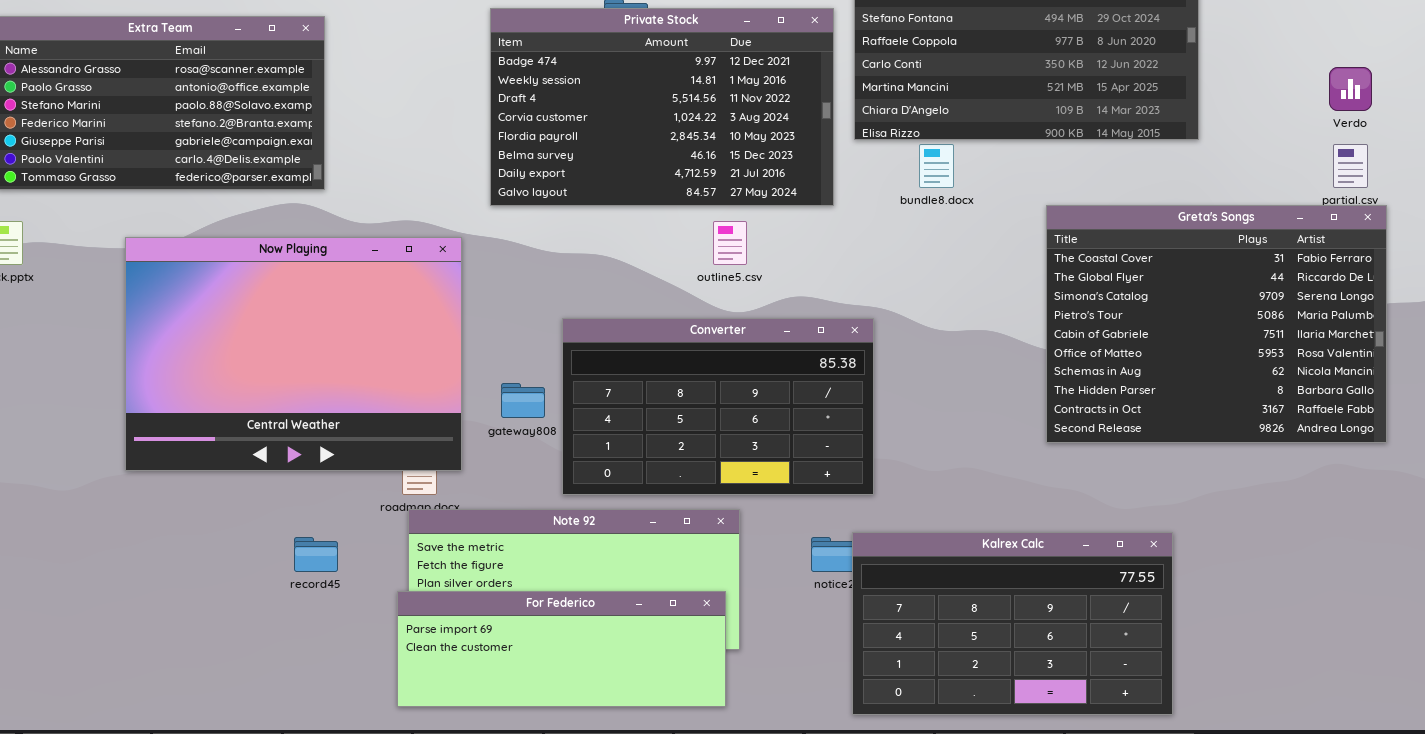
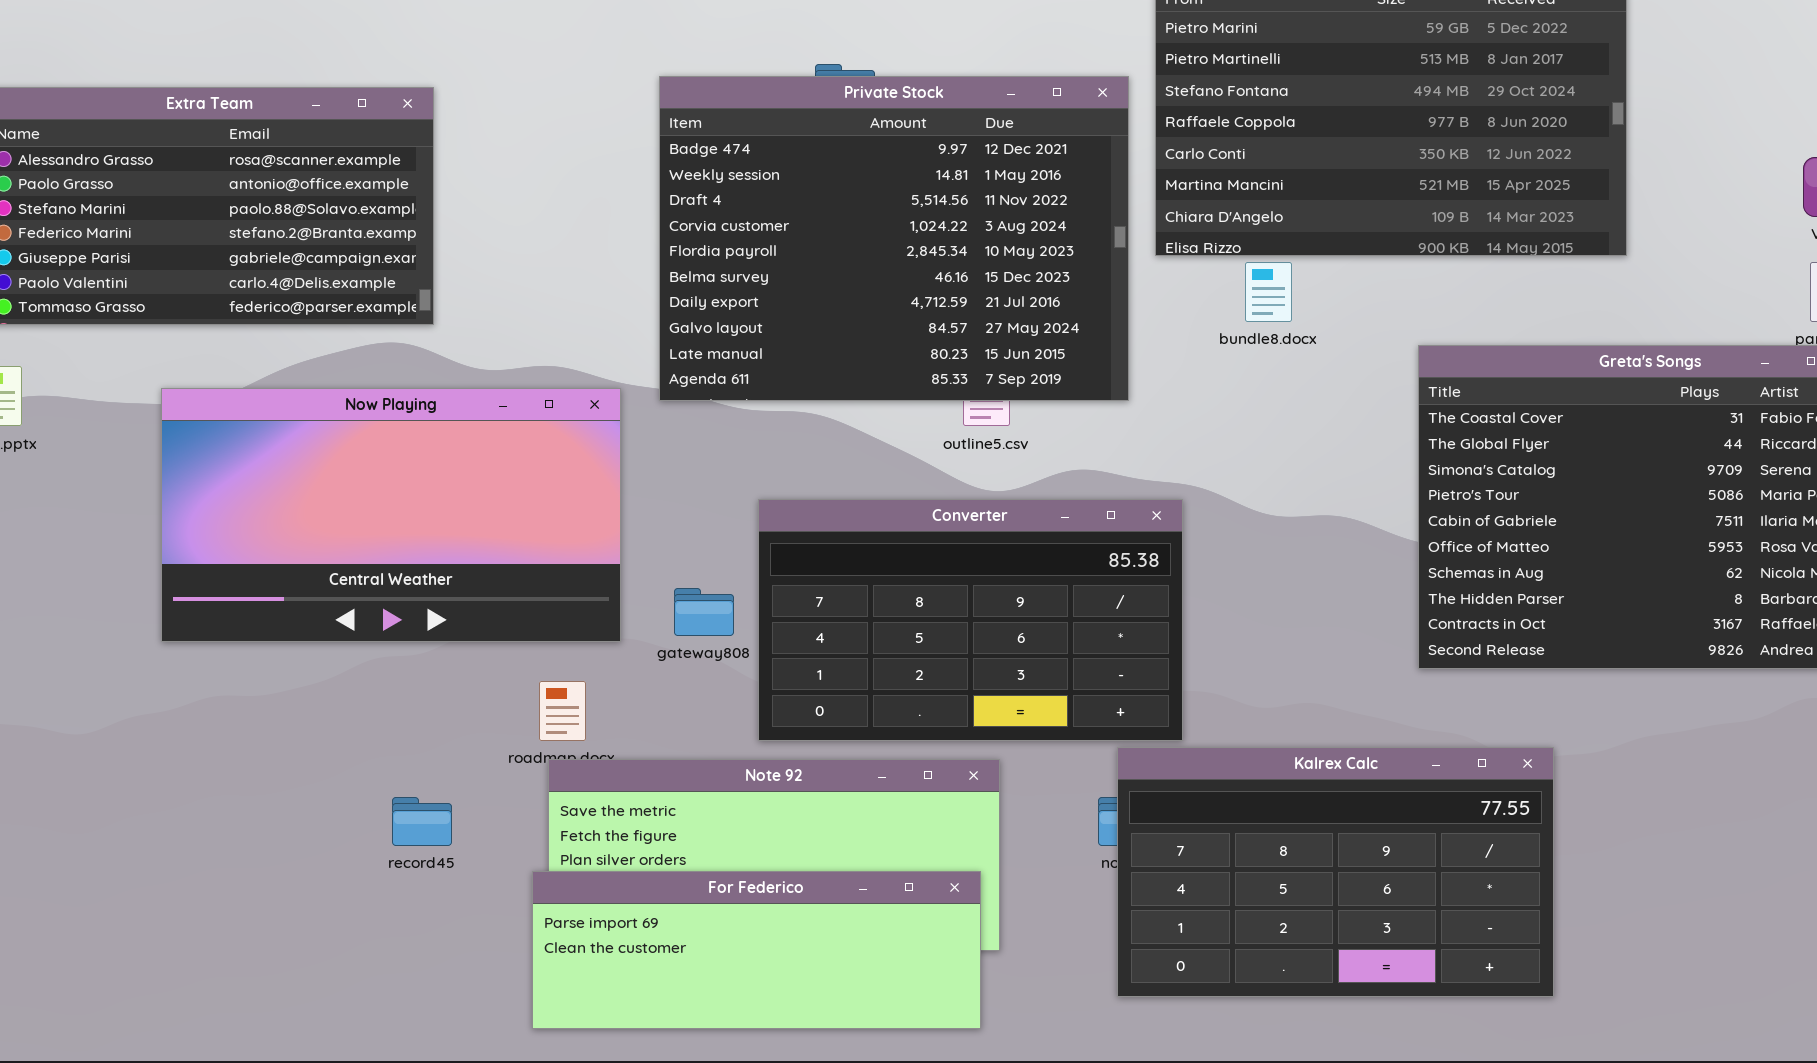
Private Stock: [490,8,834,206] -> [659,76,1129,401], resized
Now Playing: [125,237,462,471] -> [161,388,621,642], resized
Kalrex Calc: [852,532,1173,715] -> [1117,747,1554,997], moved

